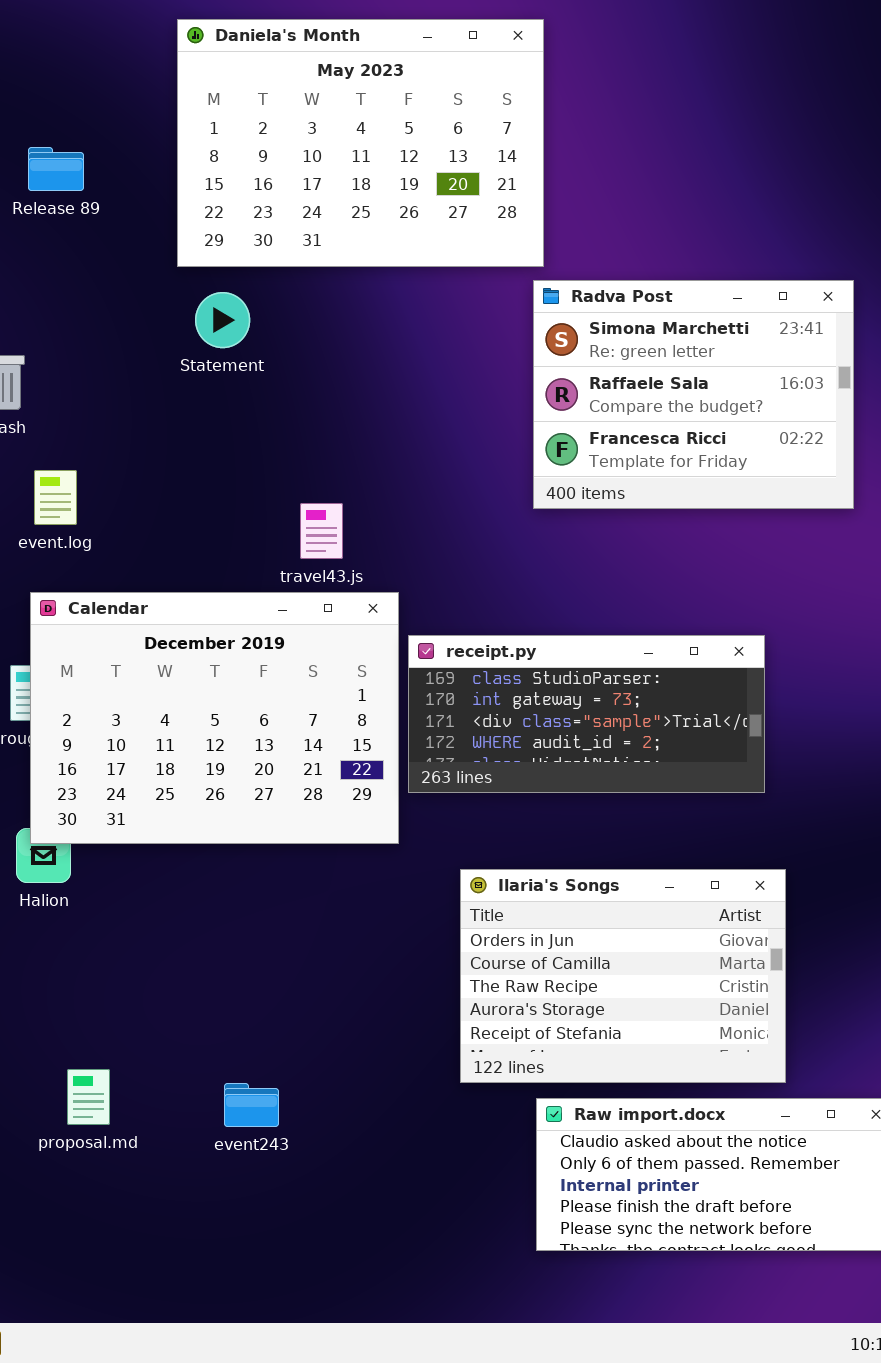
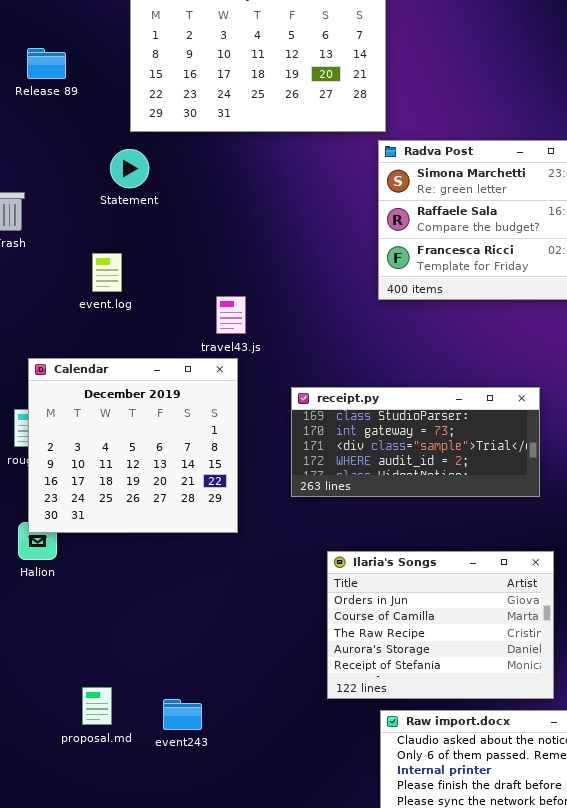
Statement: [195,292,250,348] -> [110,149,149,188], moved
event.log: [34,470,77,525] -> [92,253,122,292], moved
Calendar: [30,592,399,844] -> [28,358,238,533], resized
proposal.md: [67,1069,110,1125] -> [82,687,112,725], moved

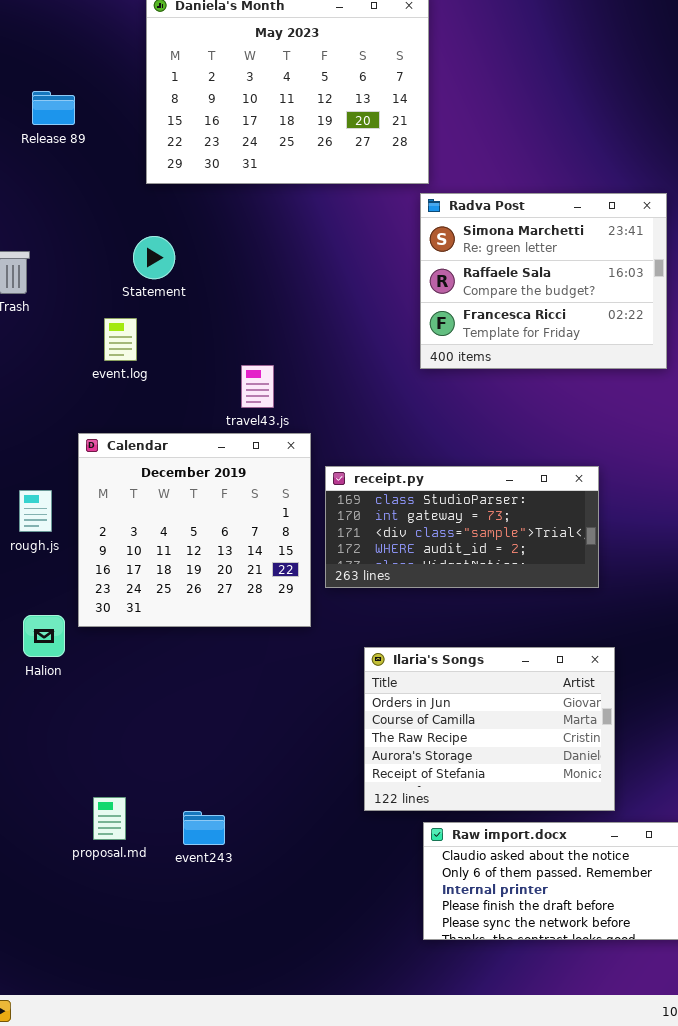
Statement: [110,149,149,188] -> [133,236,175,279], moved
Calendar: [28,358,238,533] -> [78,433,311,627], moved

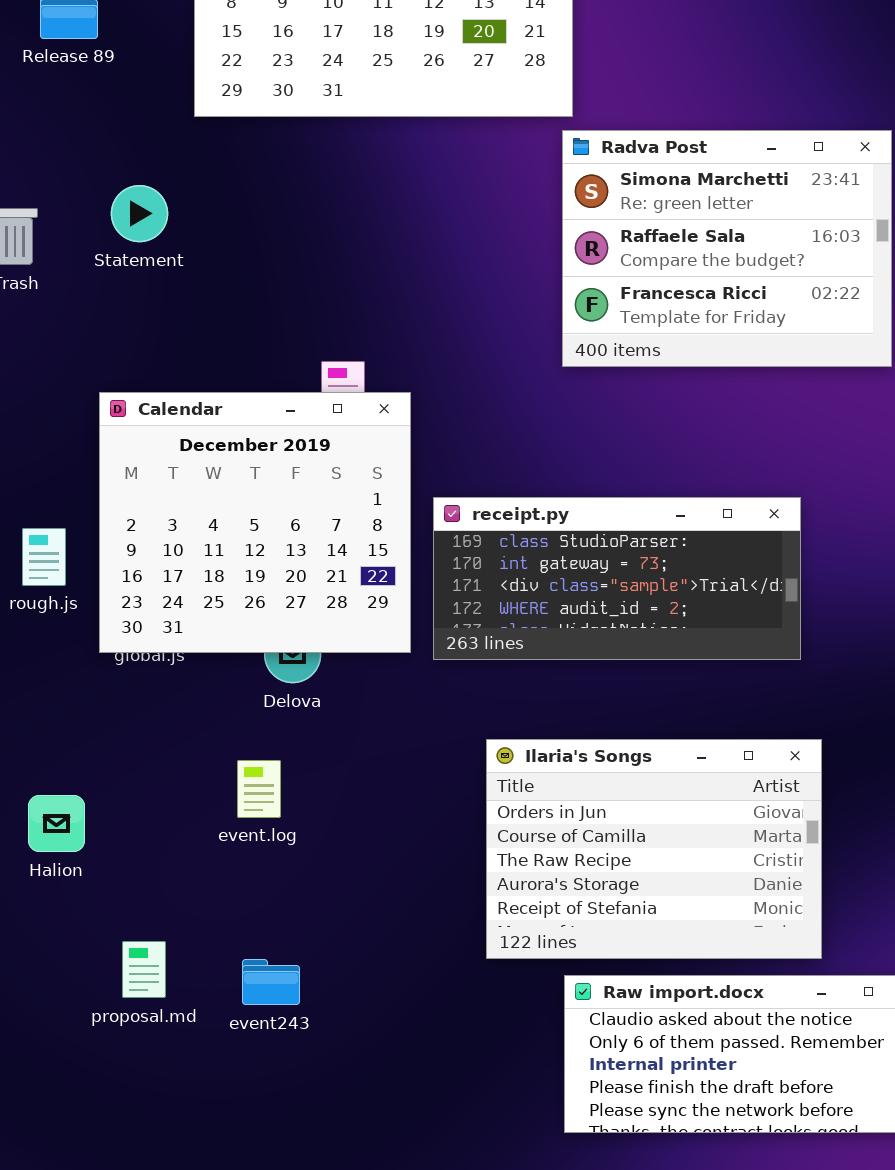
Statement: [133,236,175,279] -> [111,185,168,242], moved
event.log: [104,318,137,361] -> [237,760,281,818], moved
Calendar: [78,433,311,627] -> [99,392,411,653], moved
Halion: [23,615,65,657] -> [28,795,85,852], moved

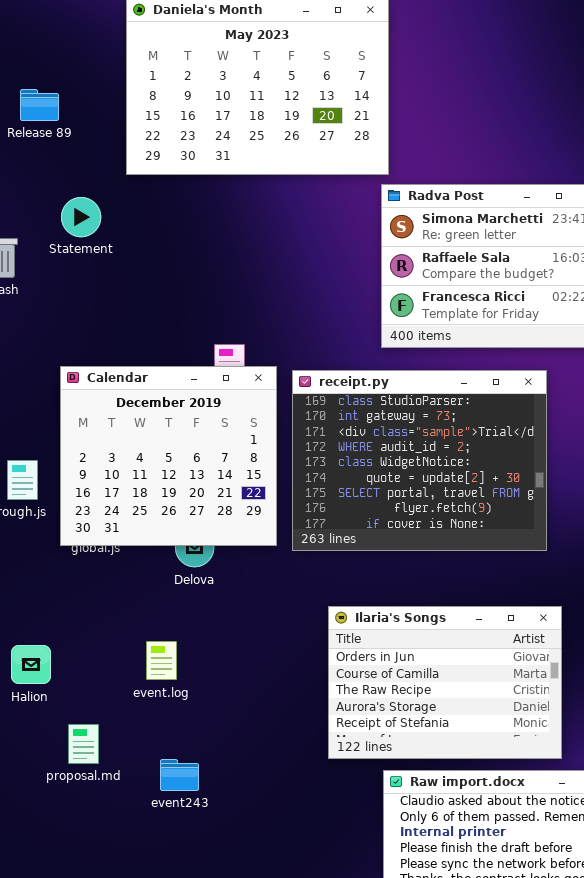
Statement: [111,185,168,242] -> [61,197,101,237], moved
receipt.py: [433,497,801,660] -> [292,370,547,551], resized
event.log: [237,760,281,818] -> [146,641,177,680], moved
proposal.md: [122,941,166,998] -> [68,724,99,764], moved

